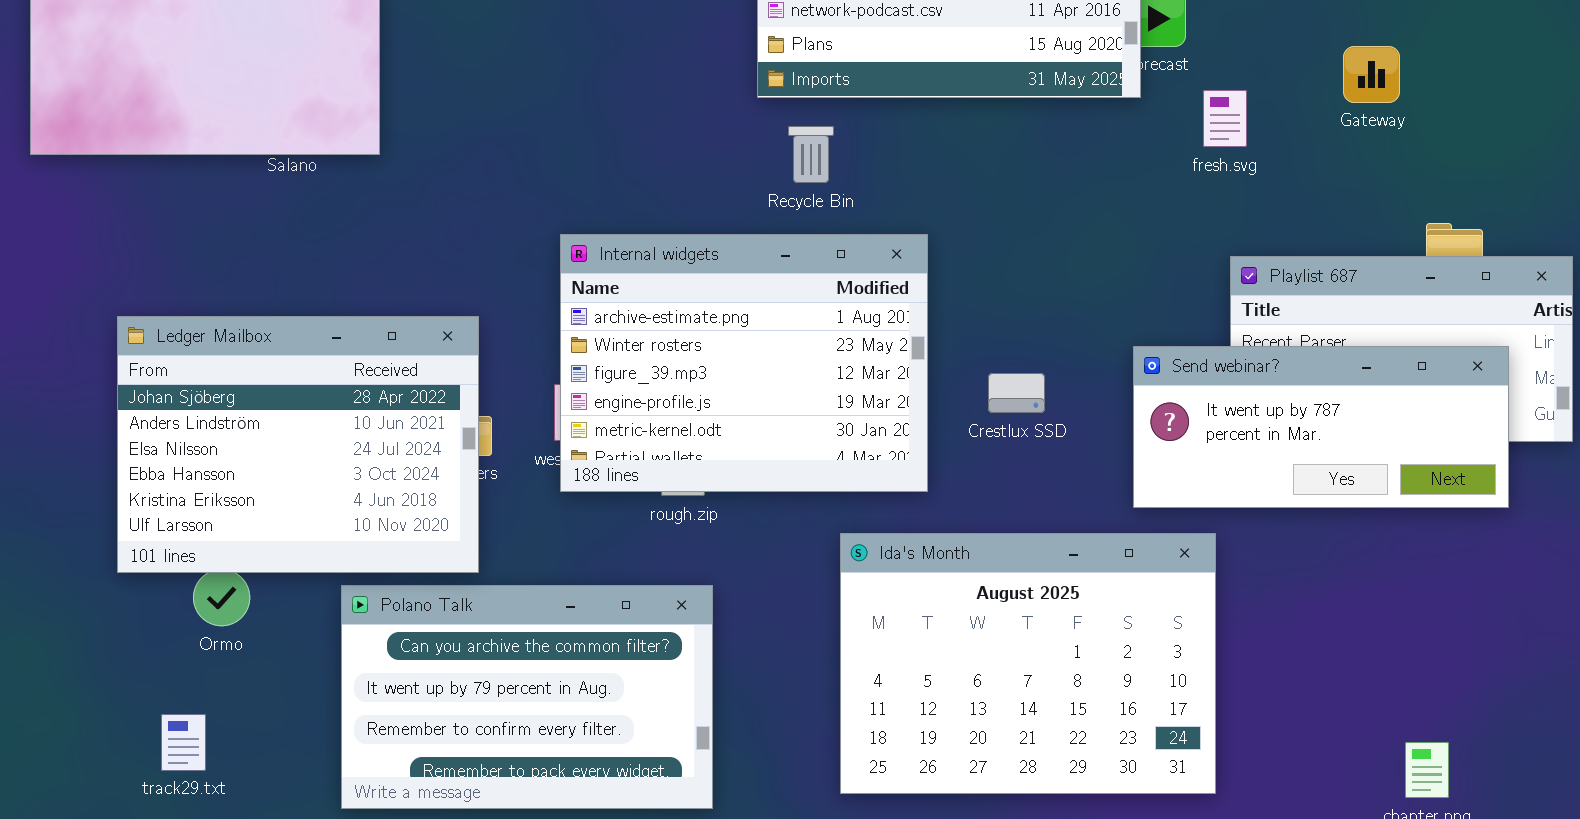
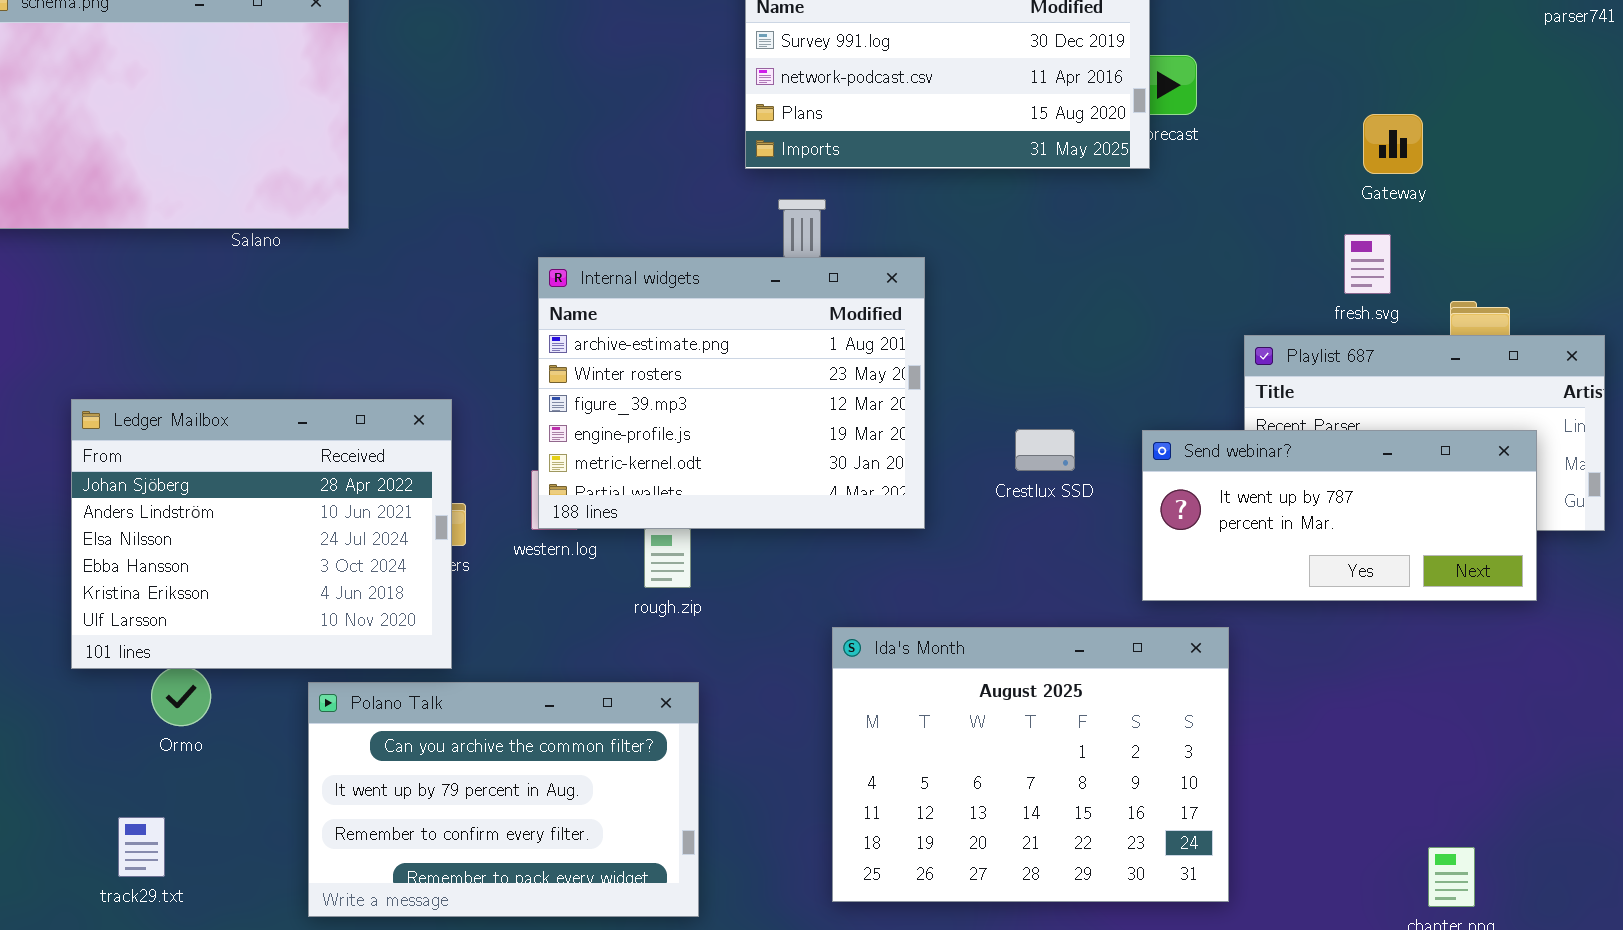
fresh.svg: [1203,90,1247,147] -> [1344,234,1391,294], moved
Internal widgets: [560,234,928,492] -> [538,257,925,529], moved
Crestlux SSD: [988,373,1045,413] -> [1015,429,1075,471], moved

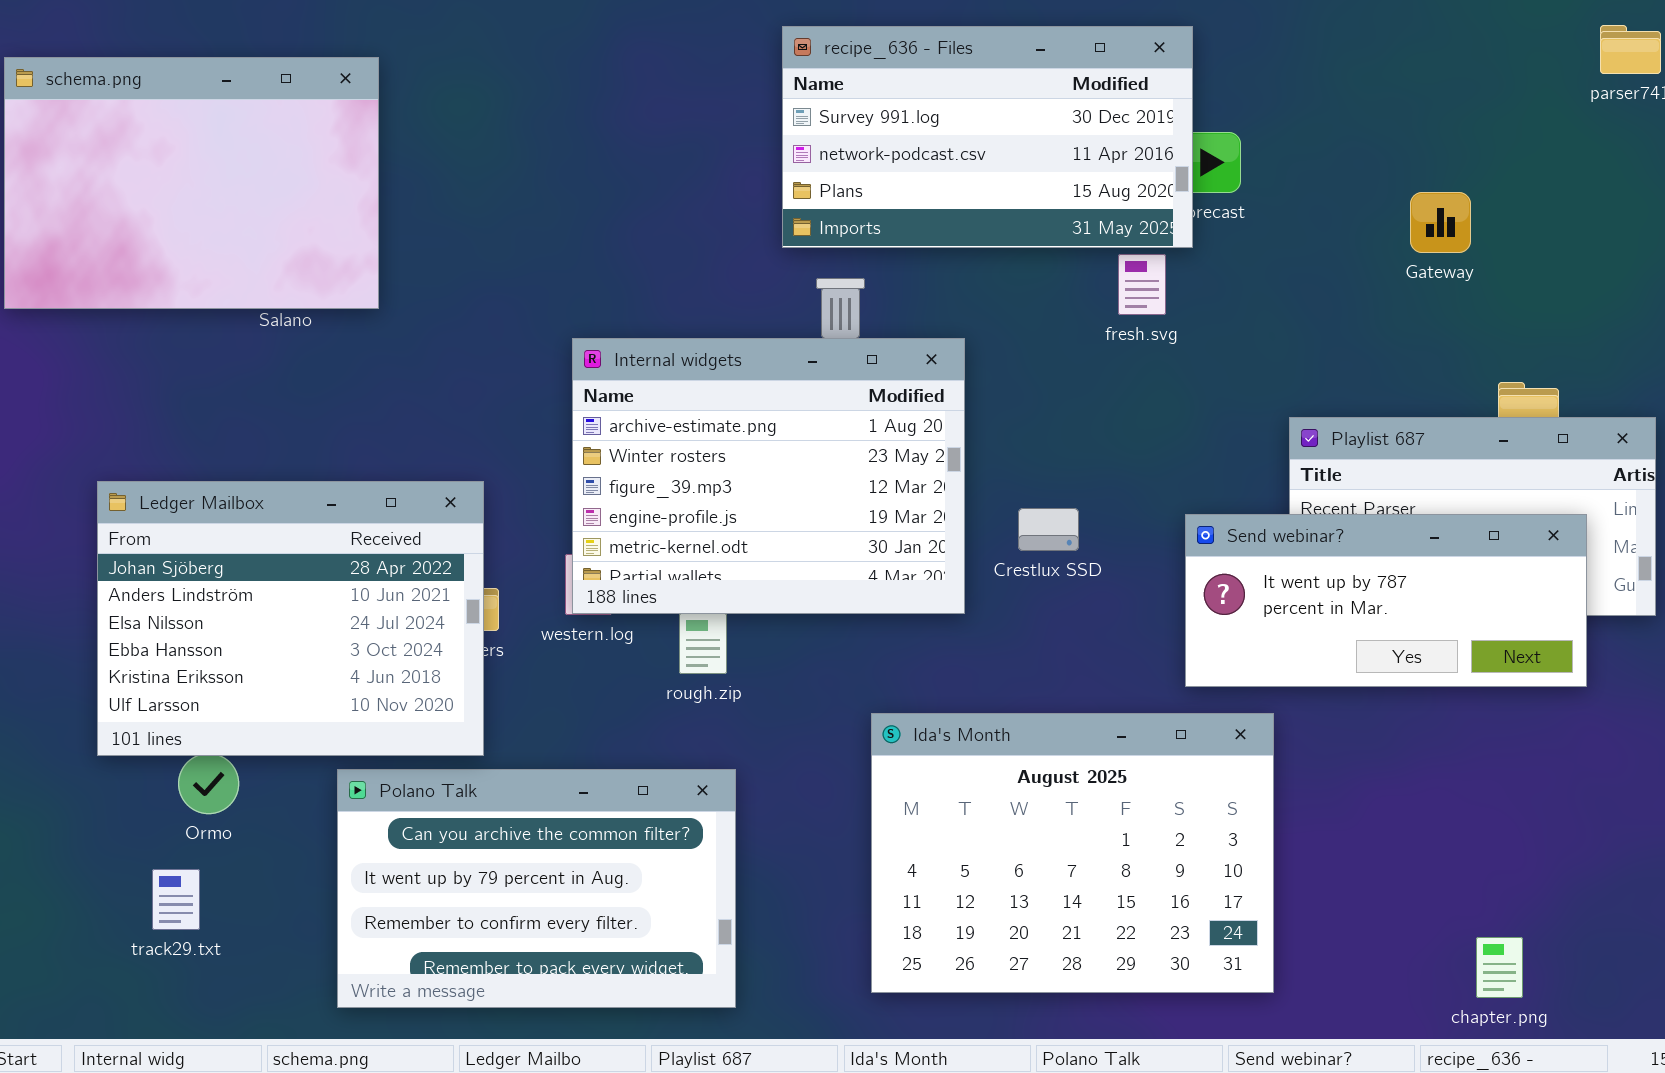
fresh.svg: [1344,234,1391,294] -> [1118,254,1166,315], moved
Crestlux SSD: [1015,429,1075,471] -> [1018,508,1079,551], moved
track29.txt: [118,817,165,877] -> [152,869,200,930], moved

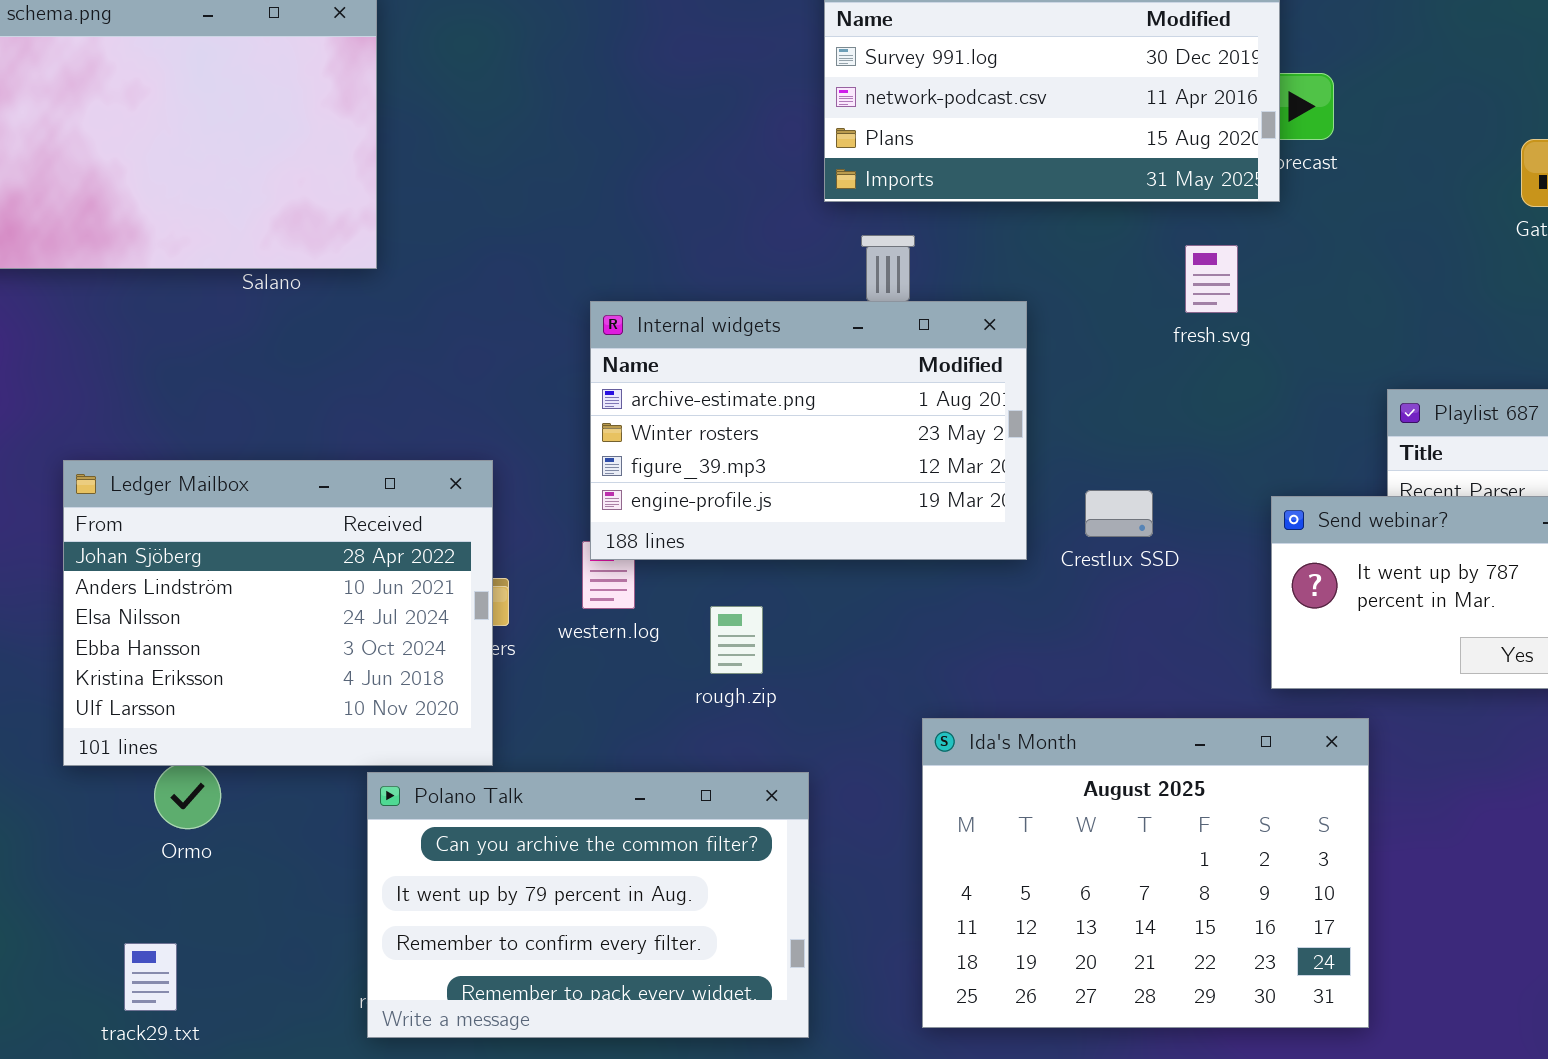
fresh.svg: [1118,254,1166,315] -> [1185,245,1238,313], moved
Internal widgets: [572,338,965,614] -> [590,301,1027,560], resized
Polano Talk: [337,769,736,1008] -> [367,772,809,1038], moved
track29.txt: [152,869,200,930] -> [124,943,177,1011], moved

